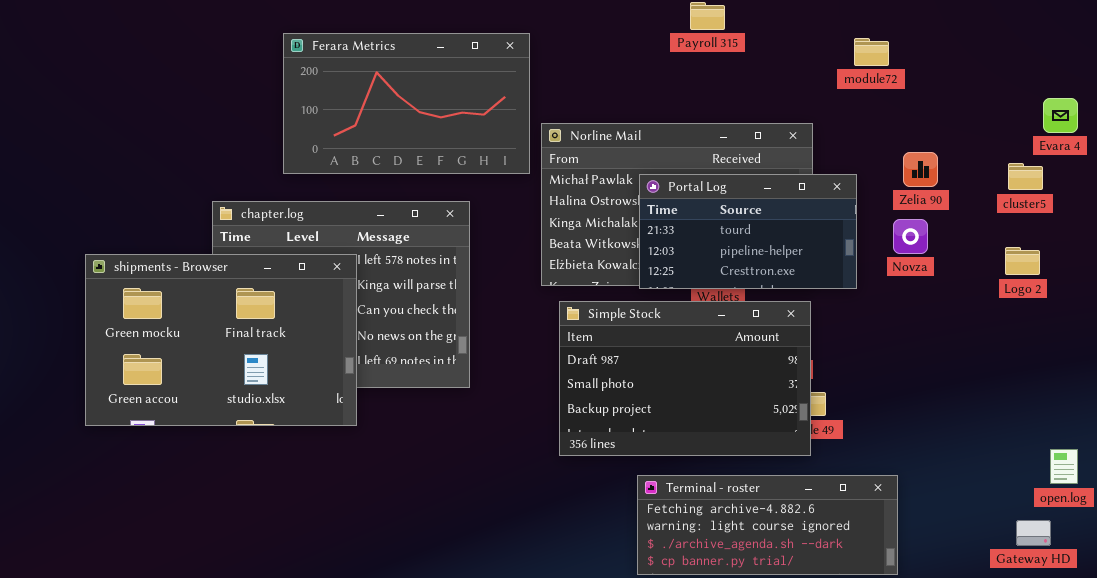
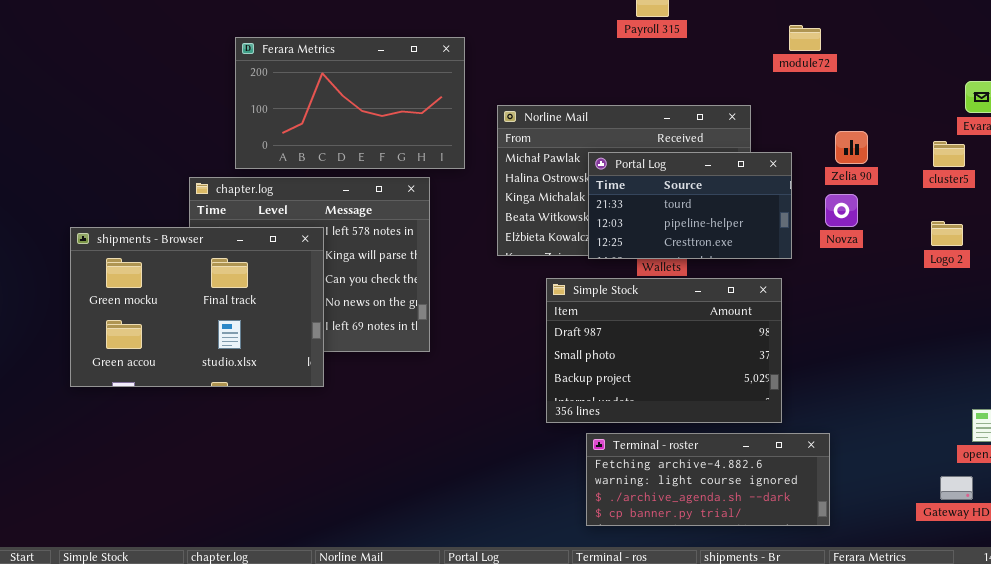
Ferara Metrics: [283,33,530,174] -> [235,37,465,169], moved
Simple Stock: [559,301,811,456] -> [546,278,782,423], moved

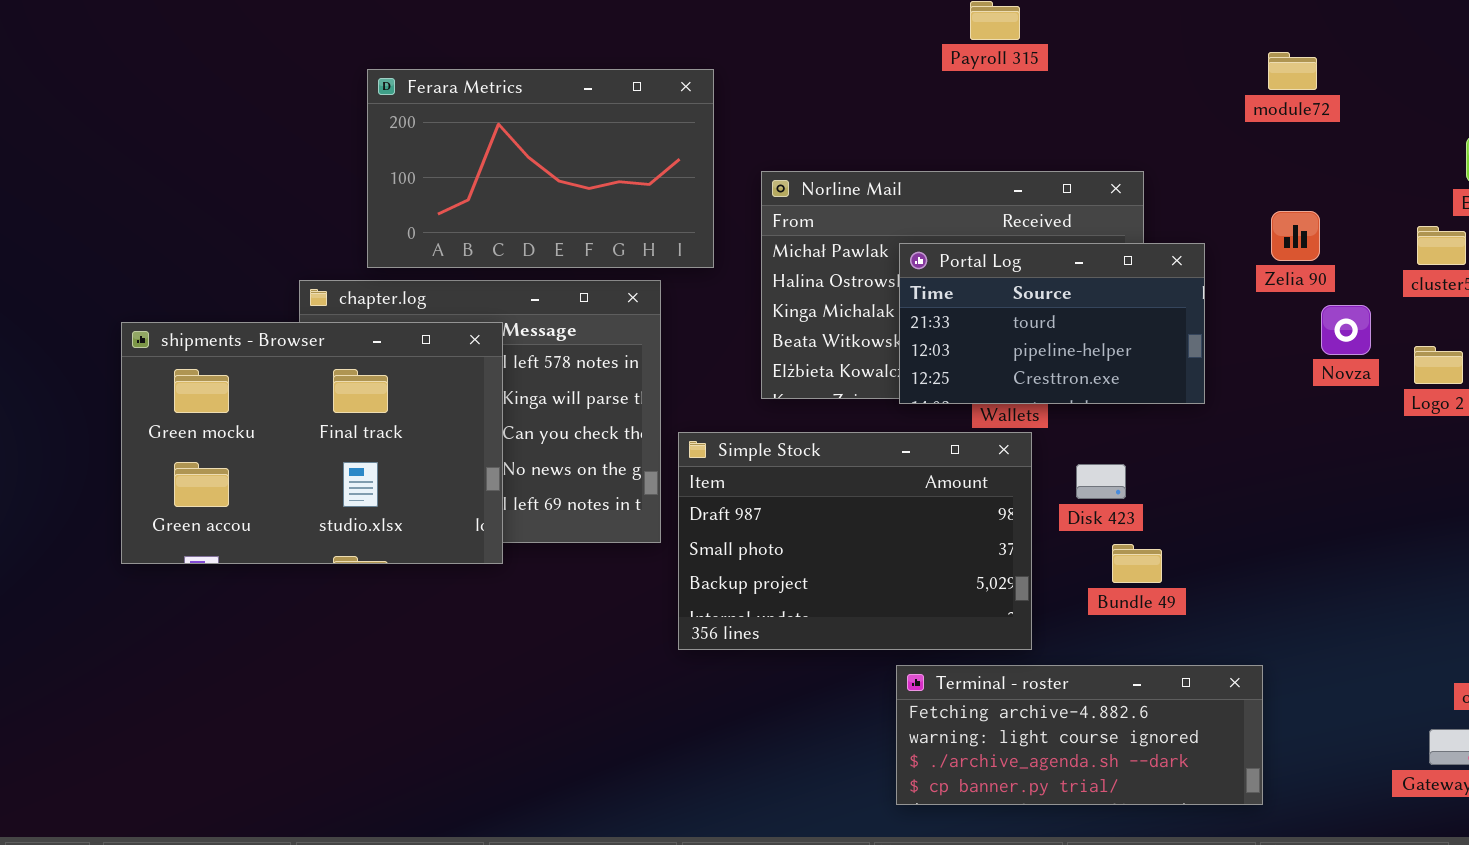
module72: [789,25,821,51] -> [1268,52,1317,90], moved
Novza: [825,194,858,227] -> [1321,305,1371,355], moved
shipments - Browser: [70,227,324,387] -> [121,322,503,564], moved
Simple Stock: [546,278,782,423] -> [678,432,1032,650], moved

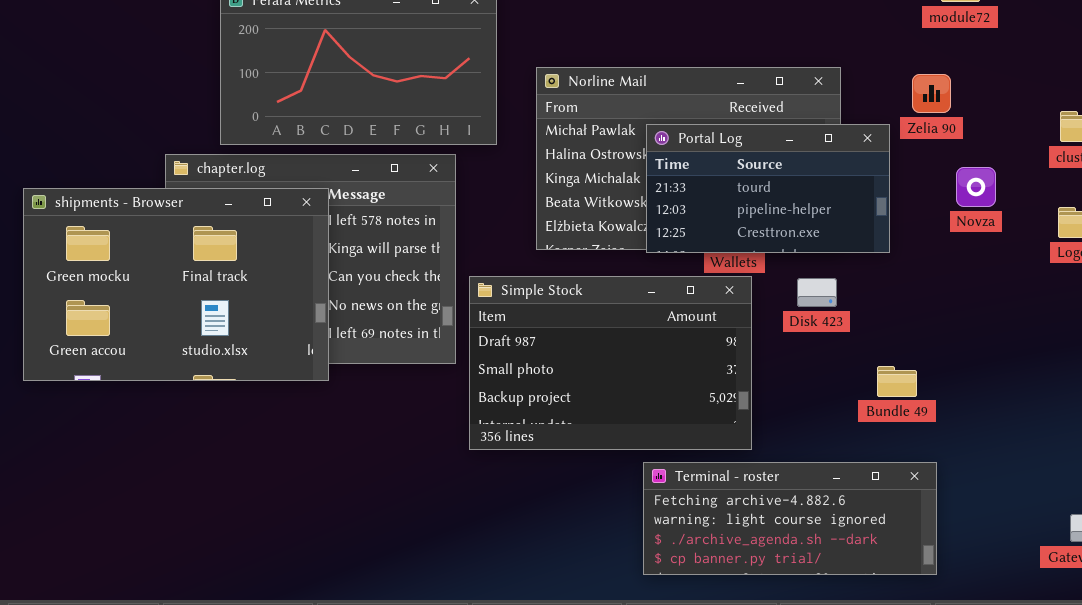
Zelia 90: [1271,211,1320,261] -> [912,74,951,113], moved
Novza: [1321,305,1371,355] -> [956,167,996,207], moved
Disk 423: [1076,464,1126,499] -> [797,278,837,307], moved
Bundle 49: [1112,544,1162,583] -> [877,366,917,397], moved

